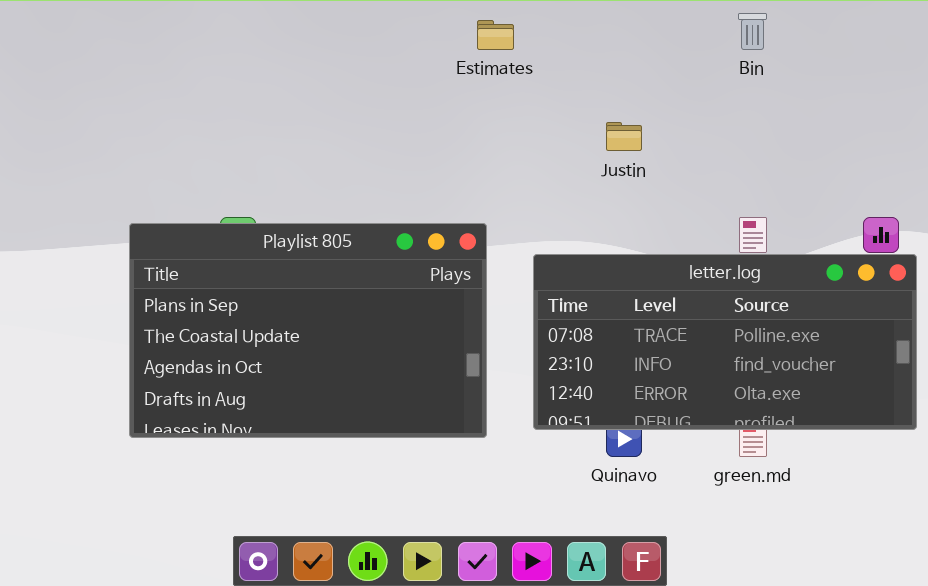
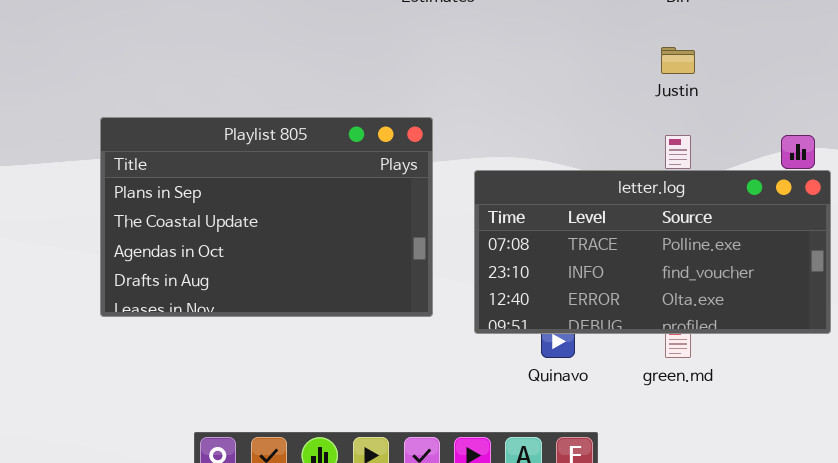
Justin: [606,122,642,151] -> [661,47,695,74], moved
Playlist 805: [129,223,487,438] -> [100,117,433,317], moved

